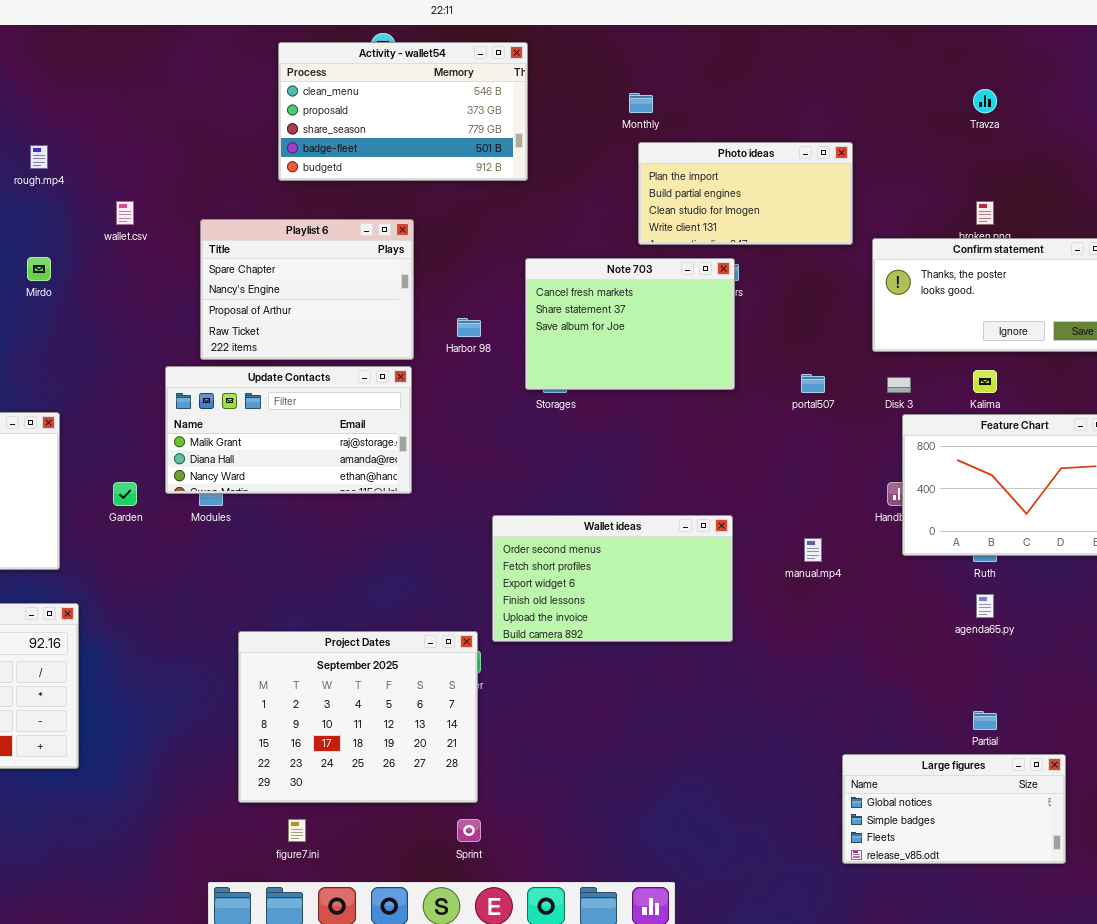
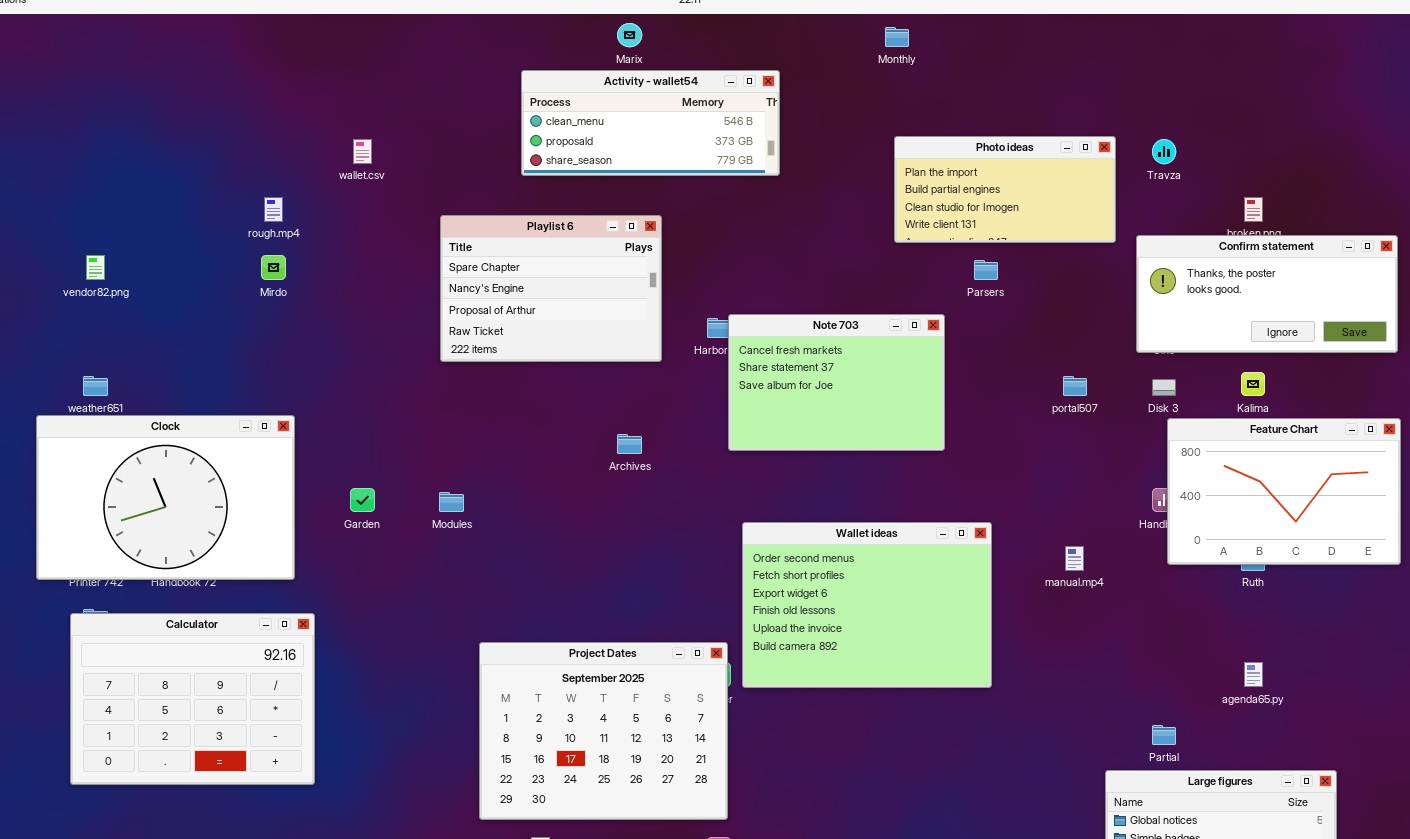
Activity - wallet54: [278,42,528,181] -> [521,70,780,176], resized
Travza: [973,89,997,113] -> [1152,139,1176,164], moved
Monthly: [629,93,653,113] -> [885,27,909,47], moved
rough.mp4: [30,145,48,169] -> [264,197,283,222], moved
wallet.csv: [116,201,134,225] -> [353,139,372,164], moved
Note 703: [525,258,735,390] -> [728,314,945,451], moved
Update Contacts: [165,366,412,494] -> none, closed
Wallet ideas: [492,515,733,642] -> [742,522,992,688], resized
agenda65.py: [976,594,994,618] -> [1244,662,1263,687], moved
Partial: [973,711,997,730] -> [1152,725,1176,745], moved

